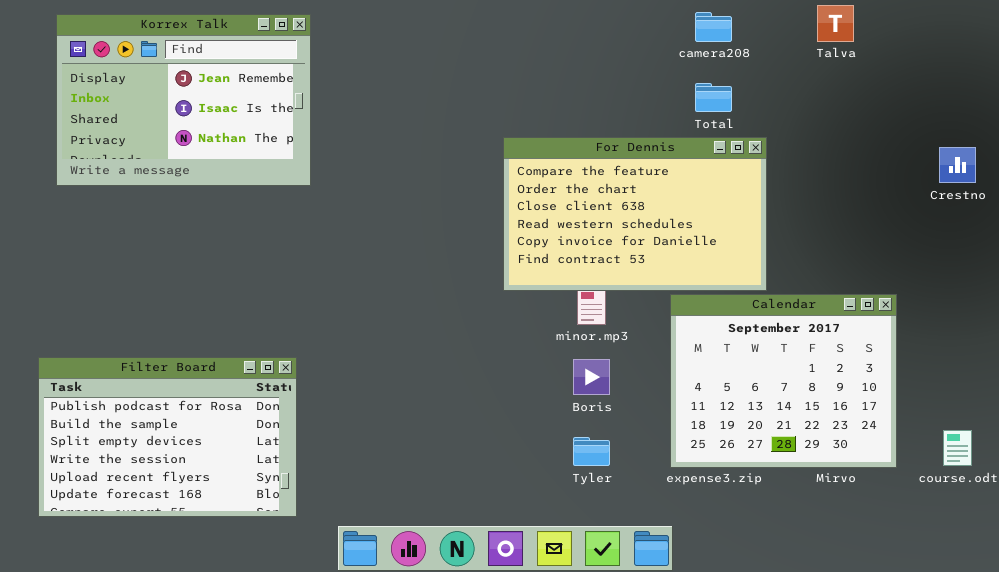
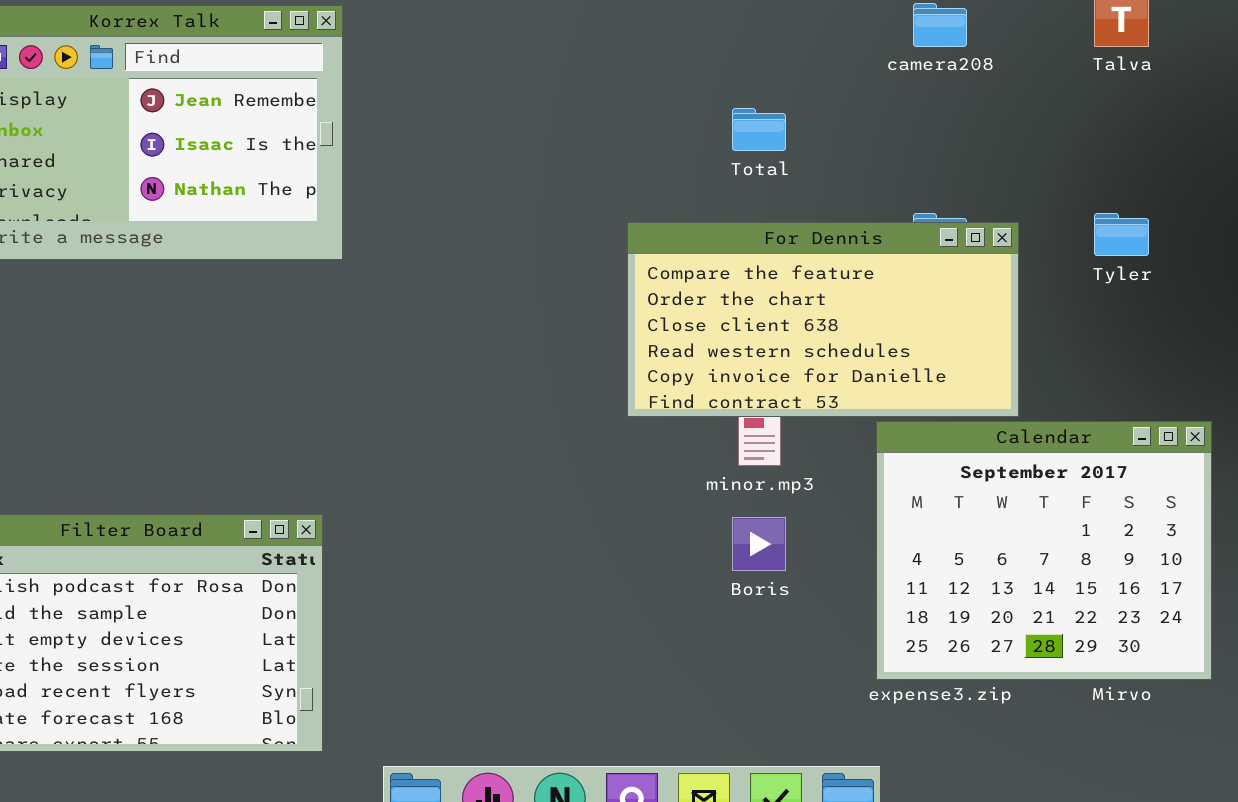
Total: [695,83,732,112] -> [732,108,786,151], moved
For Dennis: [503,137,767,291] -> [627,222,1019,417], resized
Tyler: [573,437,610,466] -> [1094,213,1149,256], moved

